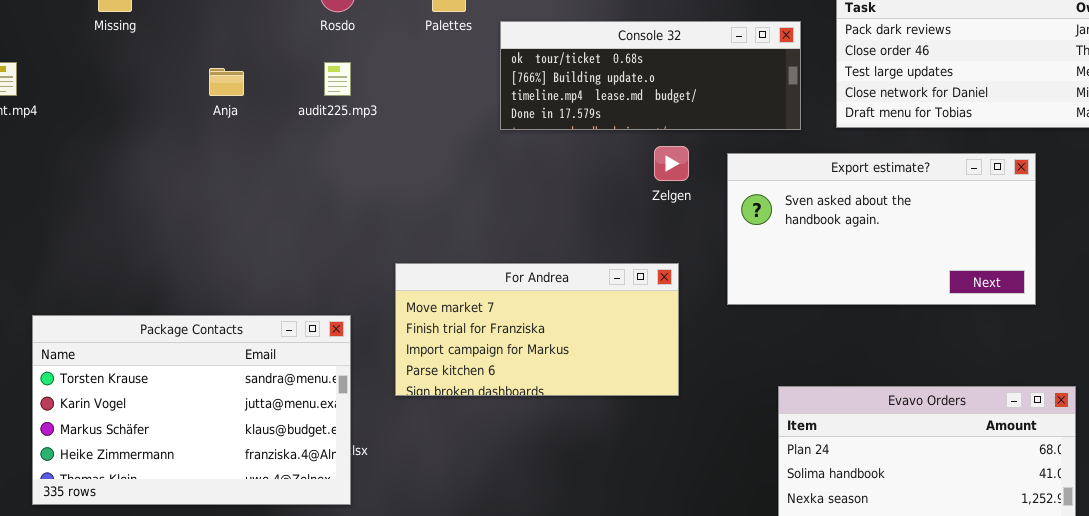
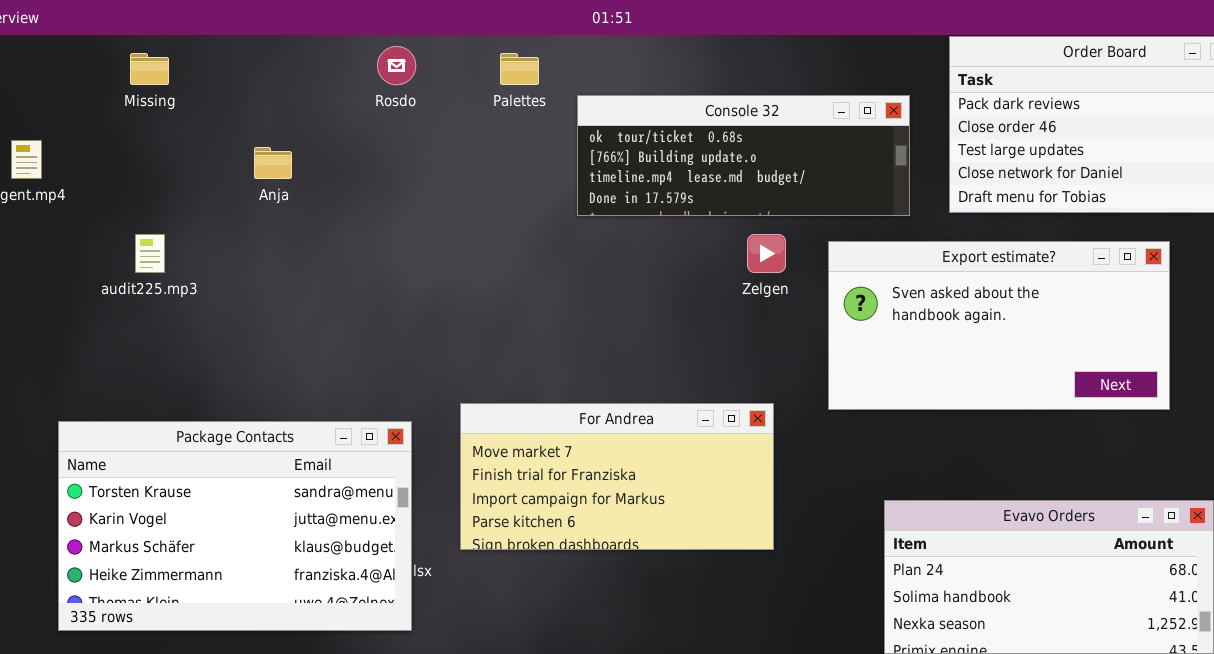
audit225.mp3: [324,62,351,96] -> [135,234,165,273], moved
For Andrea: [395,263,679,396] -> [460,403,774,550], moved

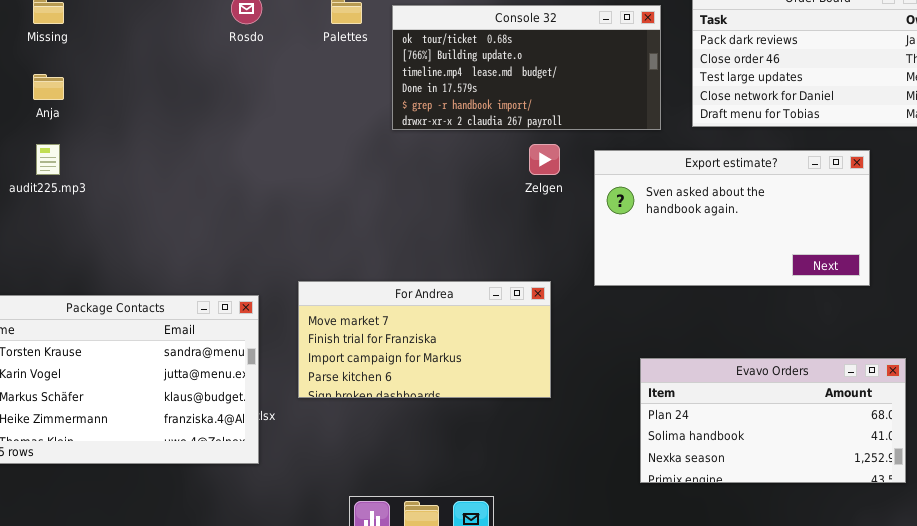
Console 32: [577,95,910,216] -> [392,5,661,130], resized
Anja: [254,147,292,179] -> [33,74,64,100], moved

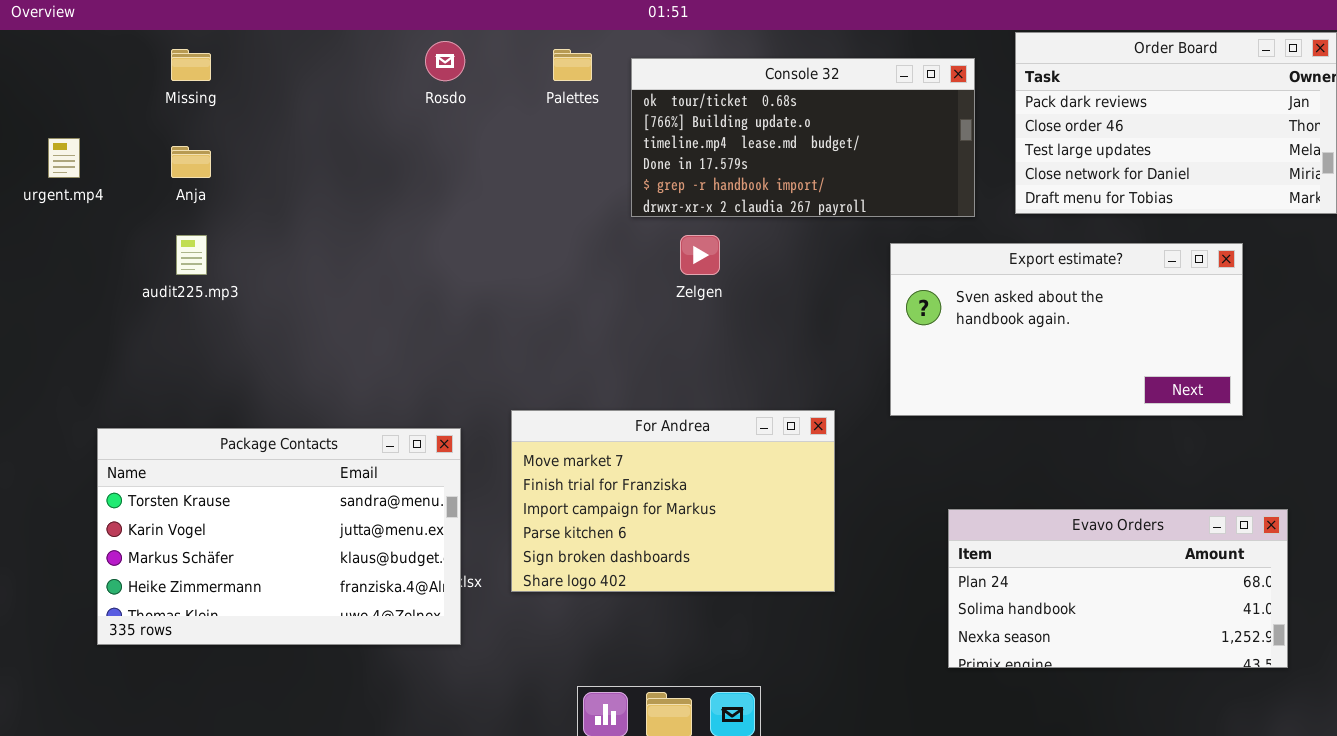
Zelgen: [529,144,560,175] -> [680,235,720,275], moved
For Andrea: [298,281,551,398] -> [511,410,835,592], resized

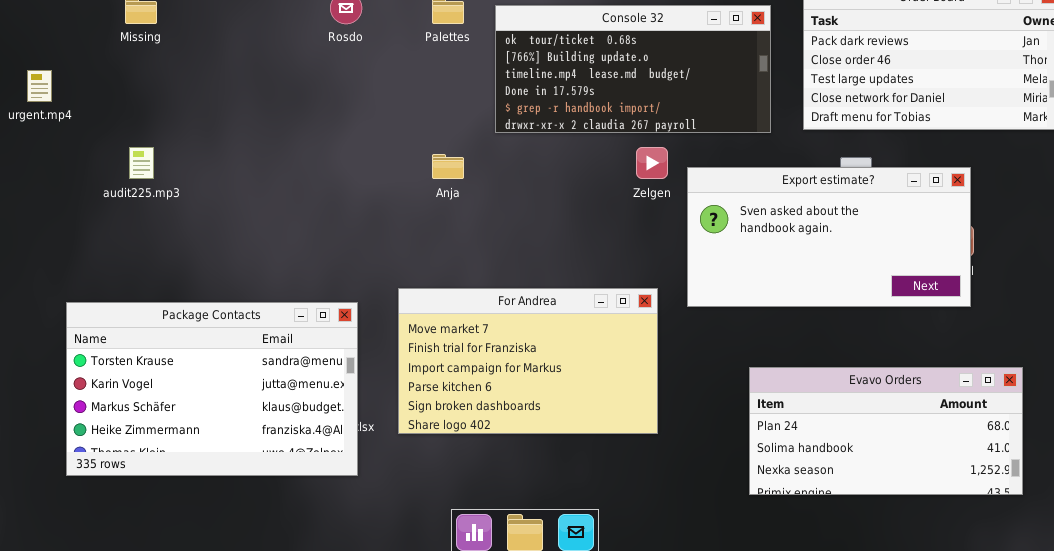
Anja: [171,146,211,178] -> [432,154,464,179], moved
Zelgen: [680,235,720,275] -> [636,147,668,179], moved
Export estimate?: [890,243,1243,416] -> [687,167,971,307], moved

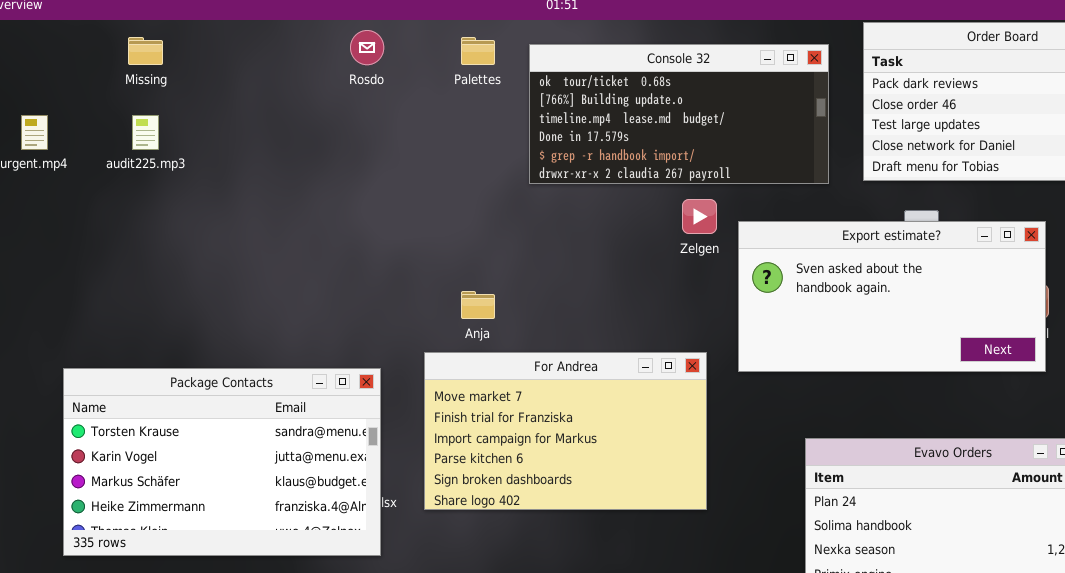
audit225.mp3: [129,147,154,179] -> [132,115,159,150], moved
Anja: [432,154,464,179] -> [461,291,495,319], moved

